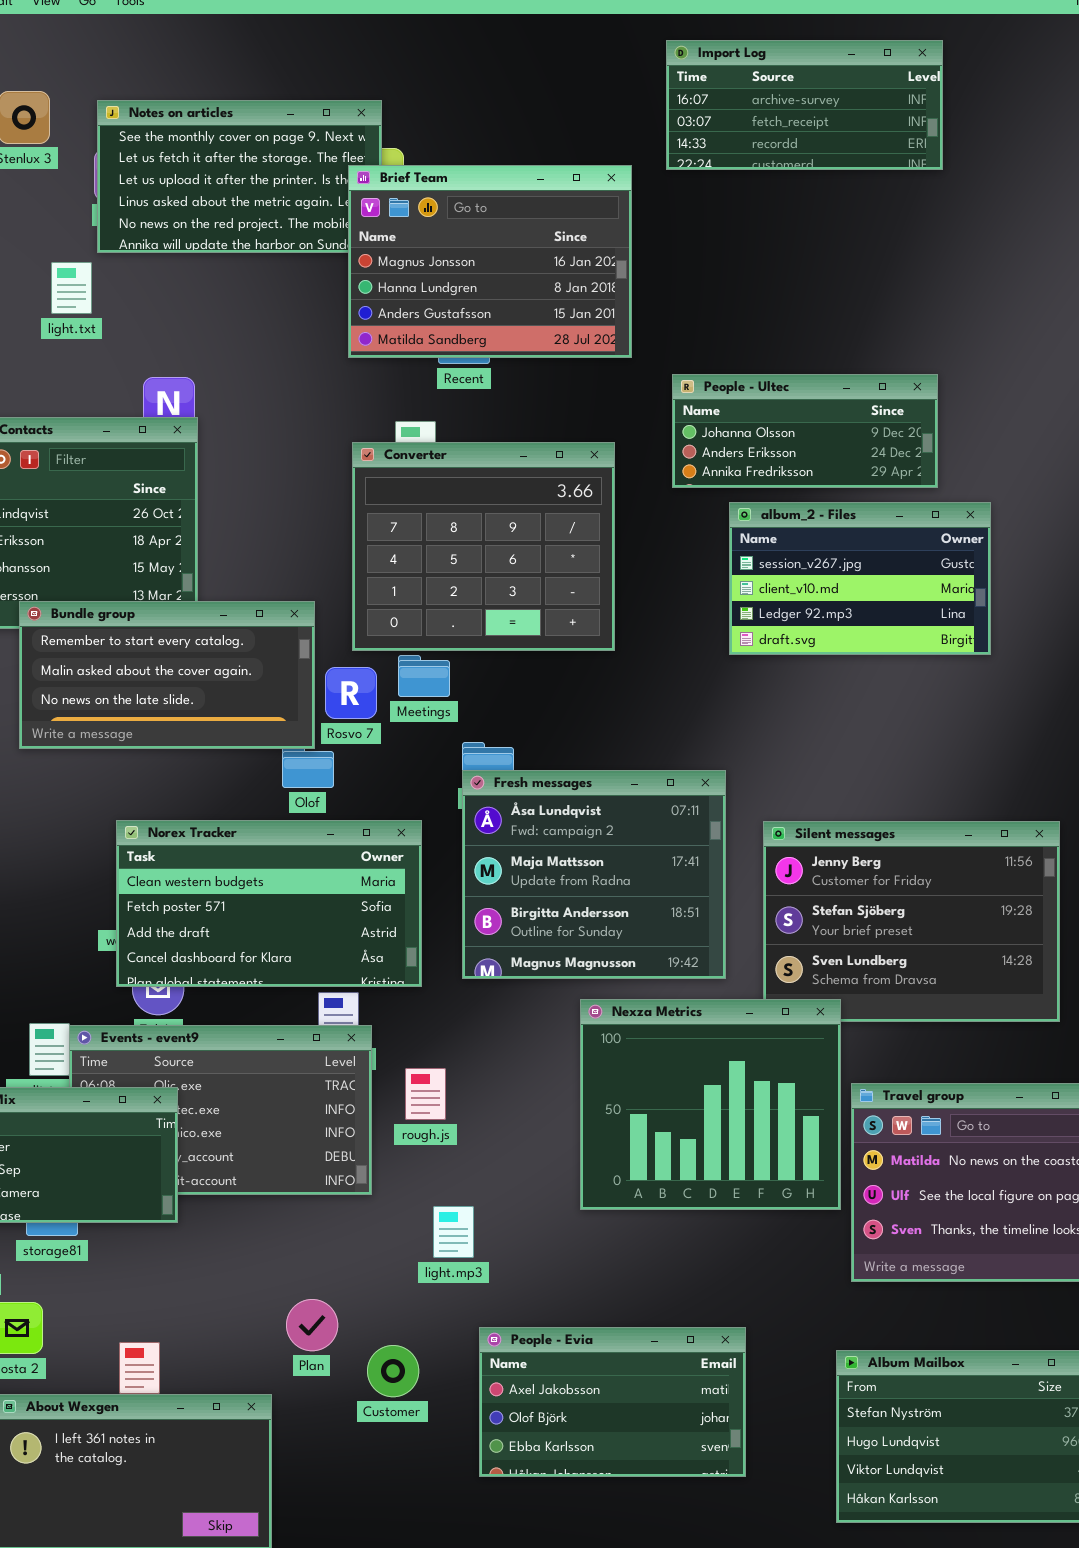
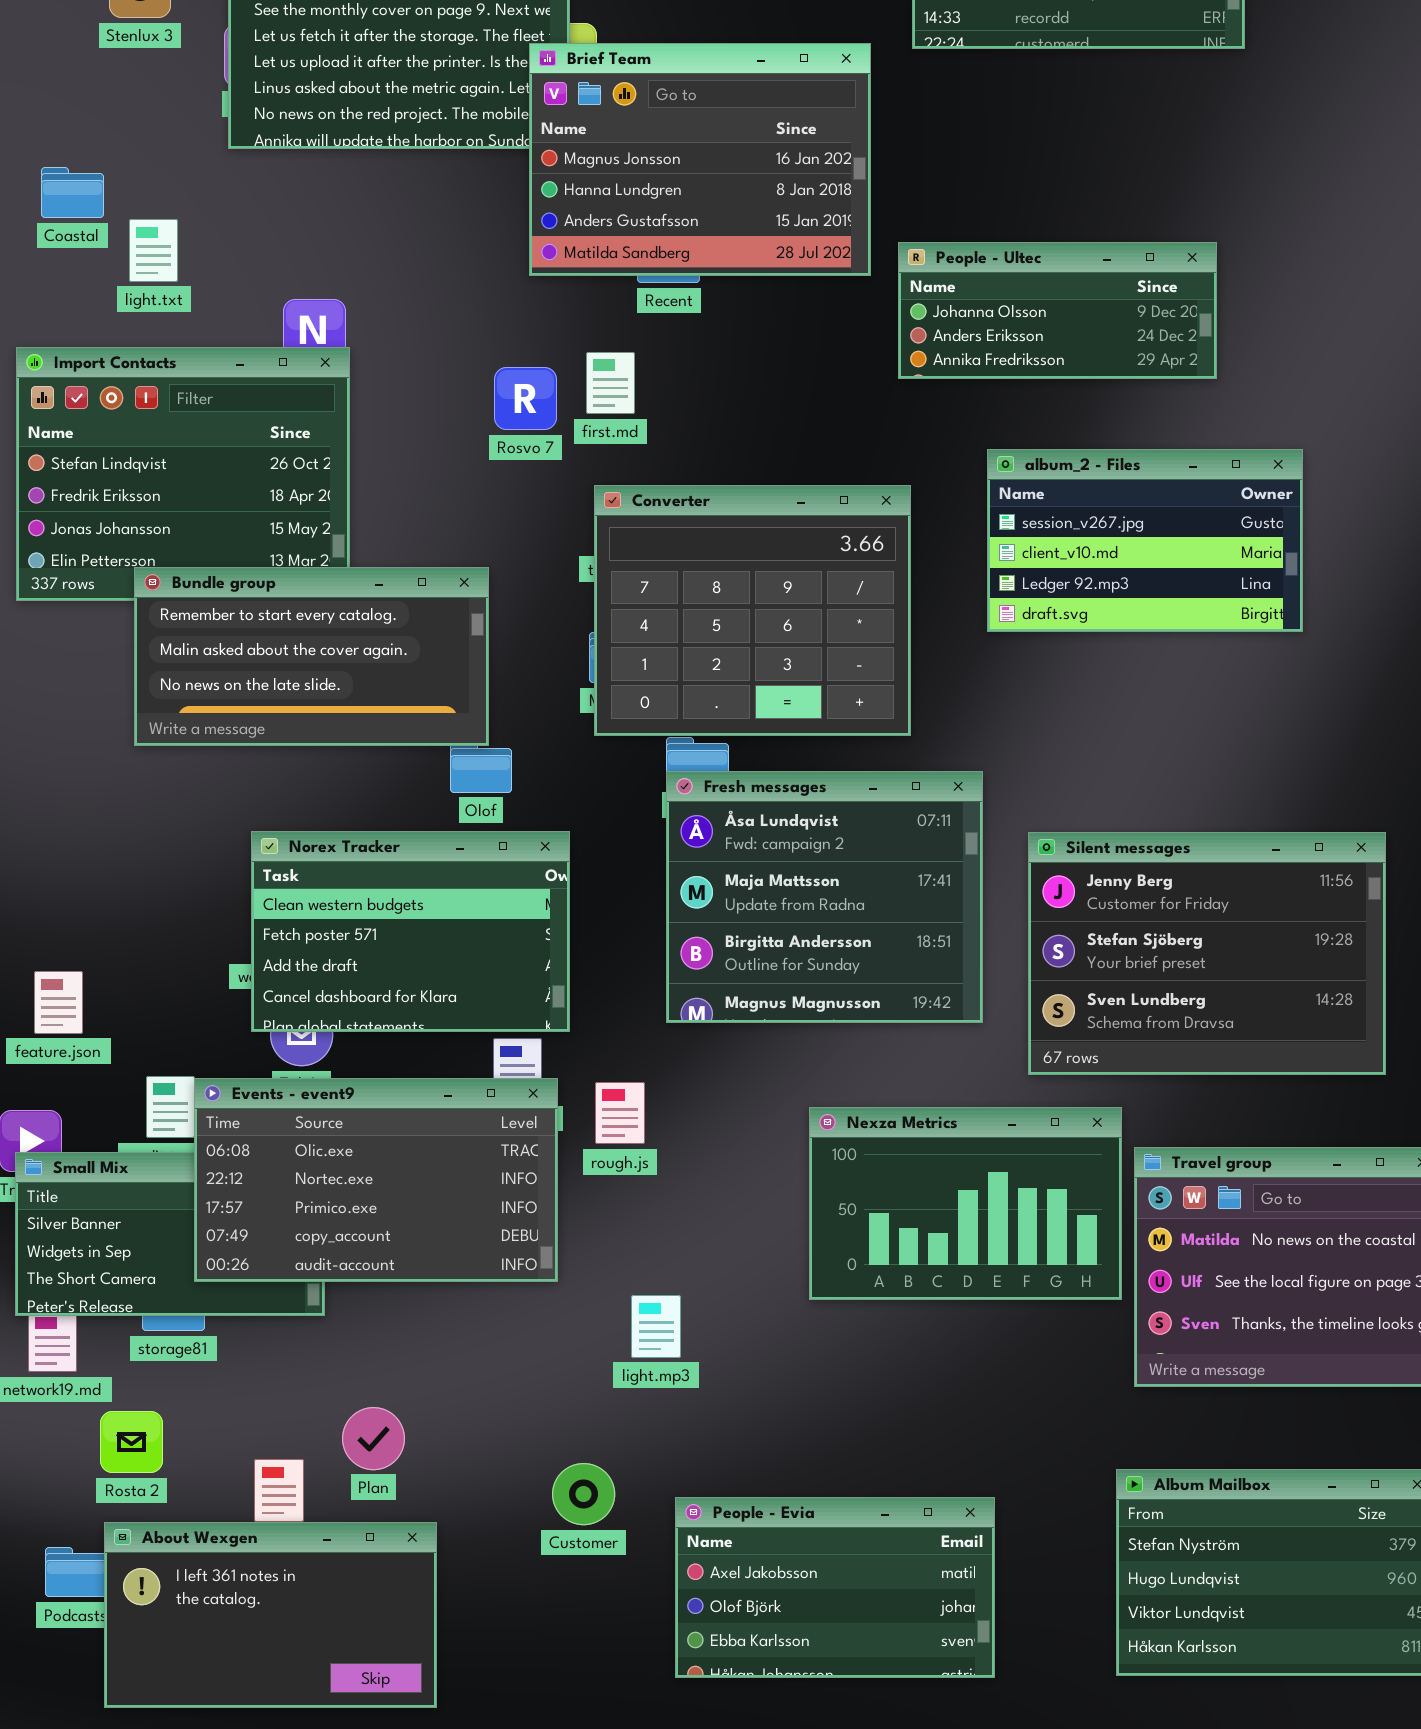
light.txt: [51,262,92,314] -> [129,219,178,282], moved
People - Ultec: [672,374,938,488] -> [898,242,1217,379], moved
Converter: [352,442,615,651] -> [594,485,911,736], moved
Rosvo 7: [325,667,377,719] -> [494,367,557,430], moved
Norex Tracker: [116,820,422,987] -> [251,831,570,1032], resized
Nexza Metrics: [580,999,841,1210] -> [809,1107,1122,1300], resized
Events - event9: [69,1025,372,1195] -> [194,1078,558,1282], raised
rough.js: [405,1068,446,1120] -> [595,1082,645,1144], moved
Plan: [286,1299,338,1351] -> [342,1407,405,1470], moved
People - Evia: [479,1327,746,1477] -> [675,1497,995,1678], moved

